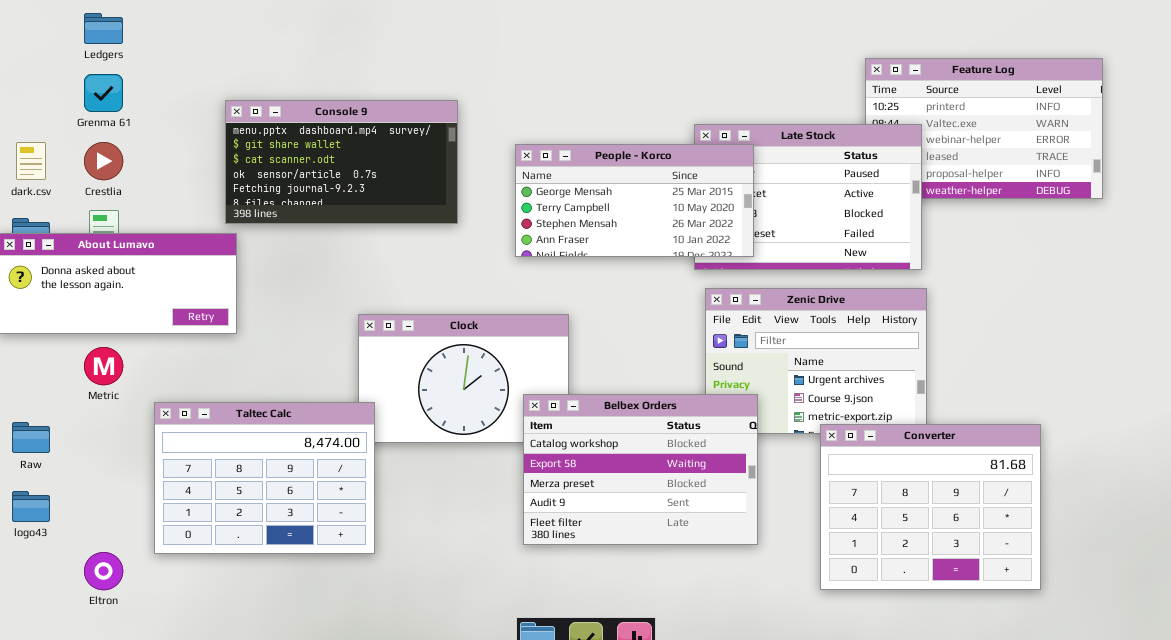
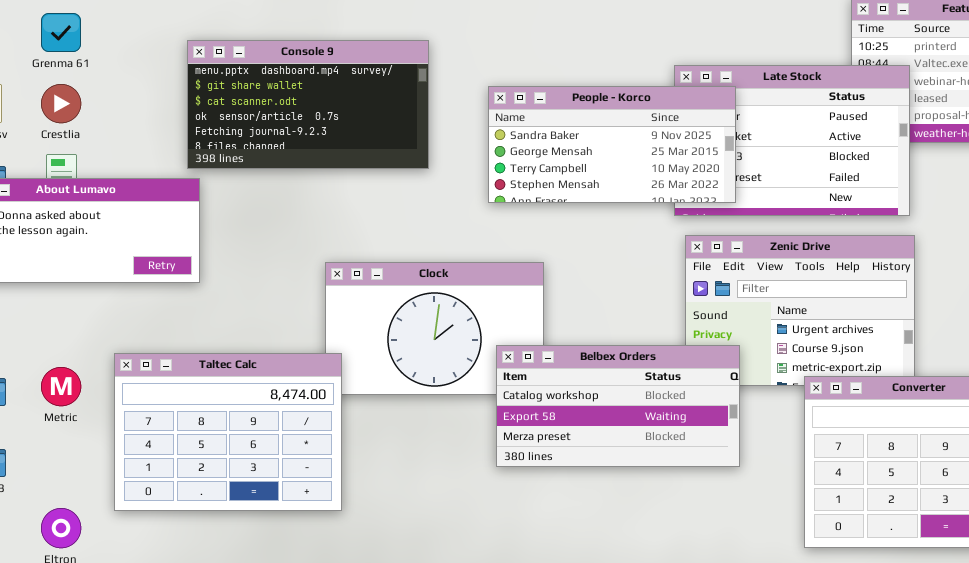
People - Korco: [515,144,754,257] -> [488,86,736,203], scrolled up 1 row
Metric: [84,347,123,385] -> [41,367,81,406], moved
Belbex Orders: [523,394,758,545] -> [496,345,740,467], resized

